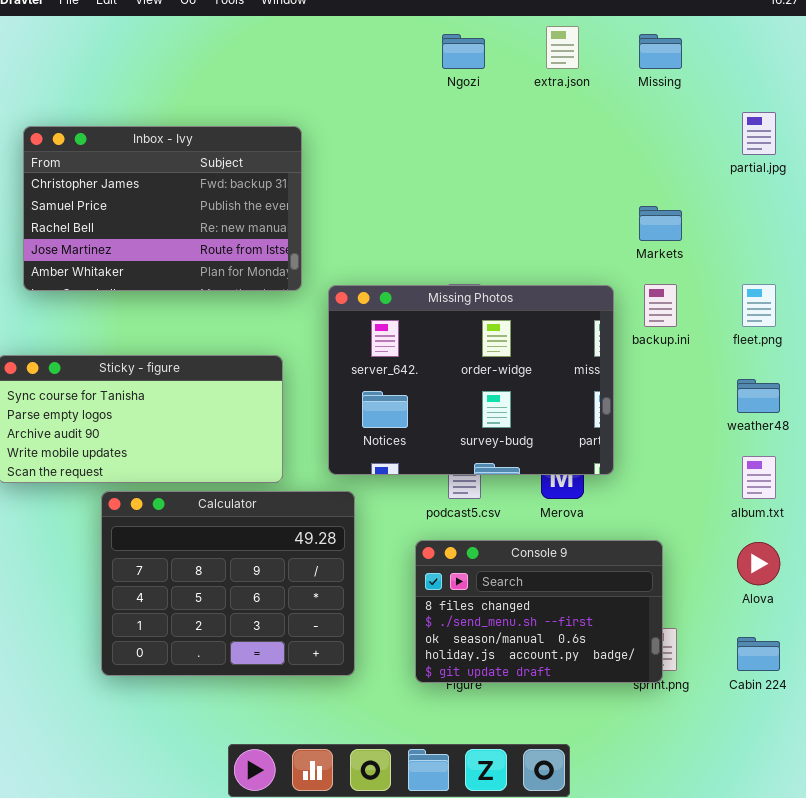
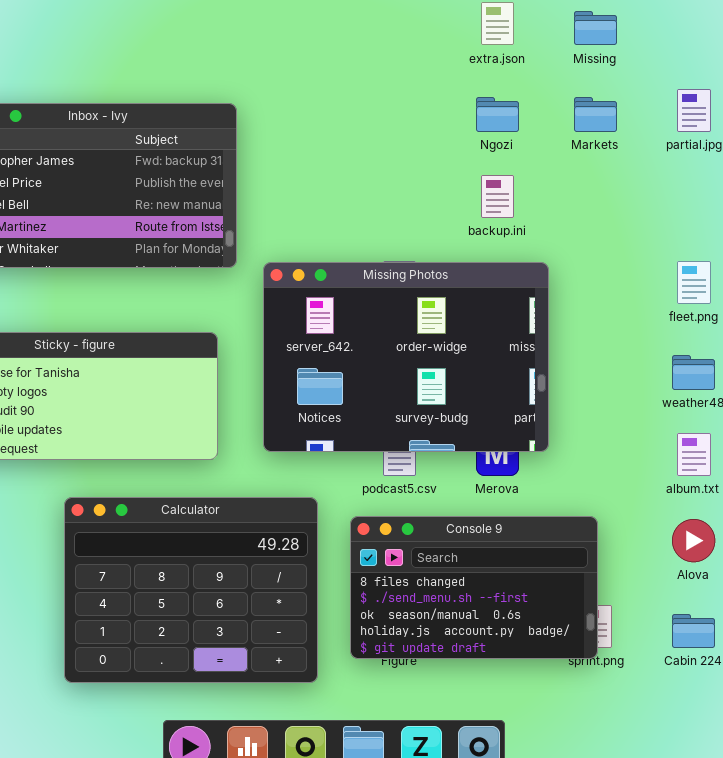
Ngozi: [442,34,485,69] -> [476,97,519,132], moved
Markets: [639,206,682,241] -> [574,97,617,132], moved
backup.ini: [644,284,677,327] -> [481,175,514,218], moved
Calculator: [101,491,355,676] -> [64,497,318,683], moved

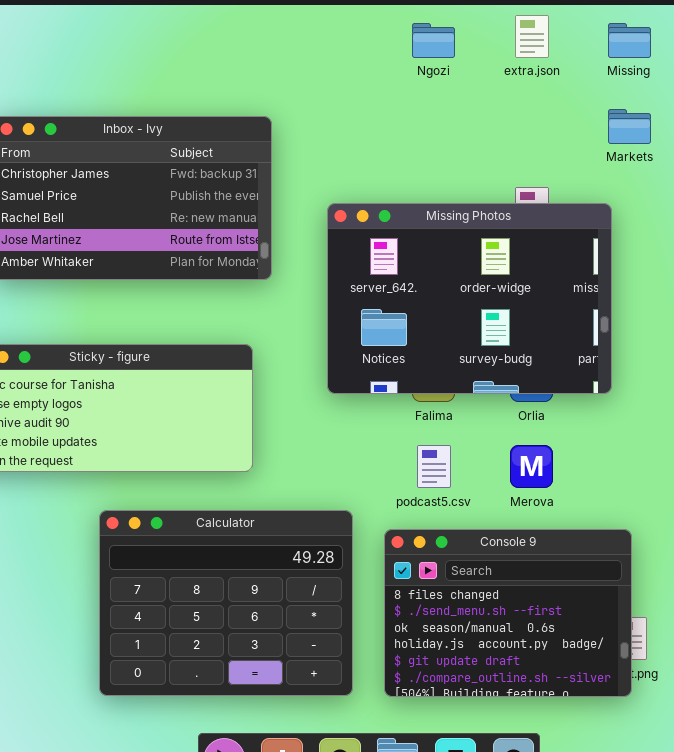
Ngozi: [476,97,519,132] -> [412,23,455,58], moved
Missing Photos: [263,262,549,452] -> [327,203,612,394], moved
Console 9: [350,516,598,659] -> [384,529,632,697], resized

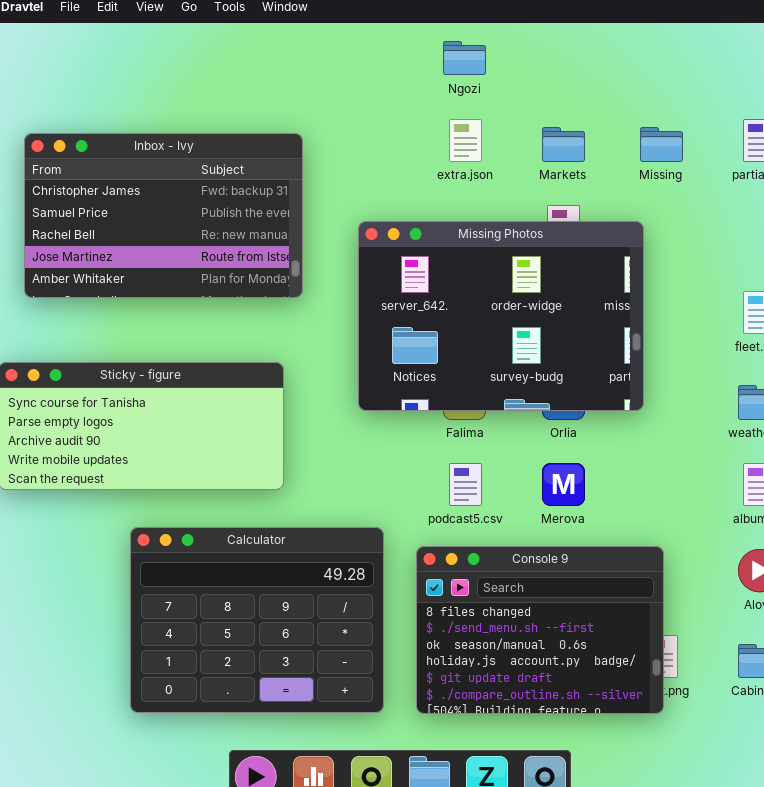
extra.json: [515,15,549,58] -> [449,119,482,162], moved
Missing: [608,23,651,58] -> [640,127,683,162], moved
Markets: [608,109,651,144] -> [542,127,585,162], moved

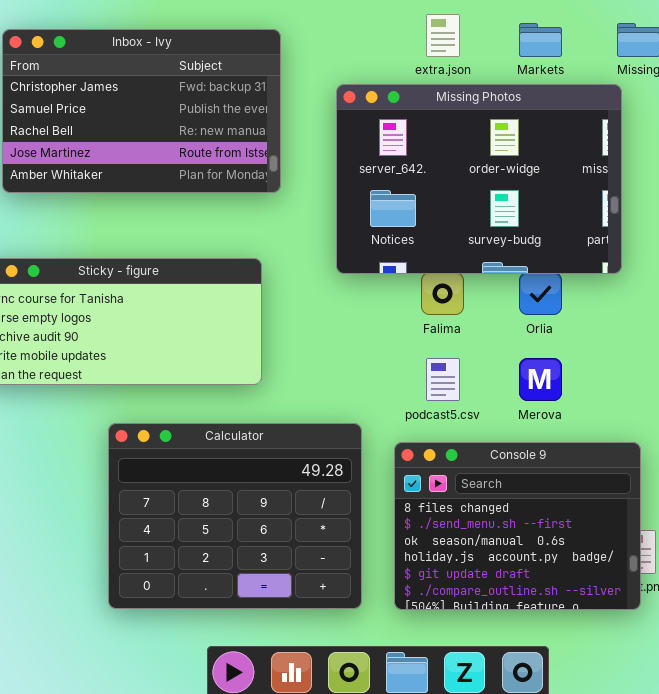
Missing Photos: [358,221,644,411] -> [336,84,622,274], moved

